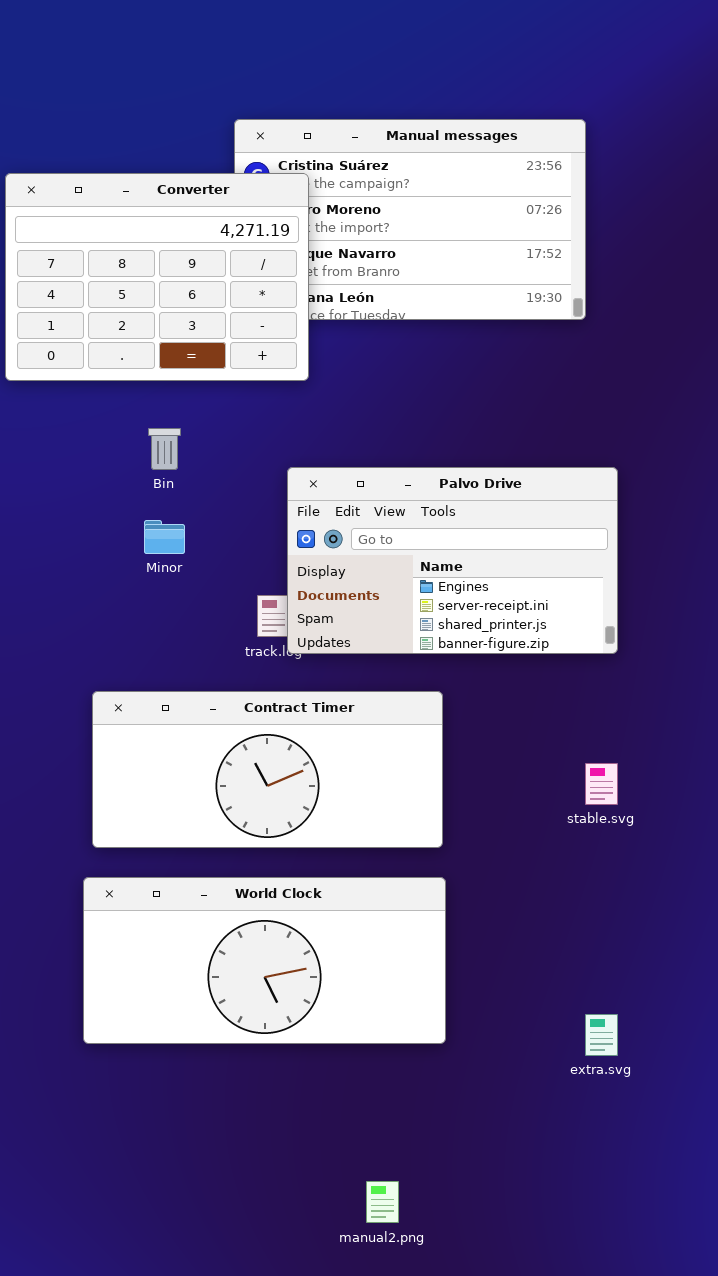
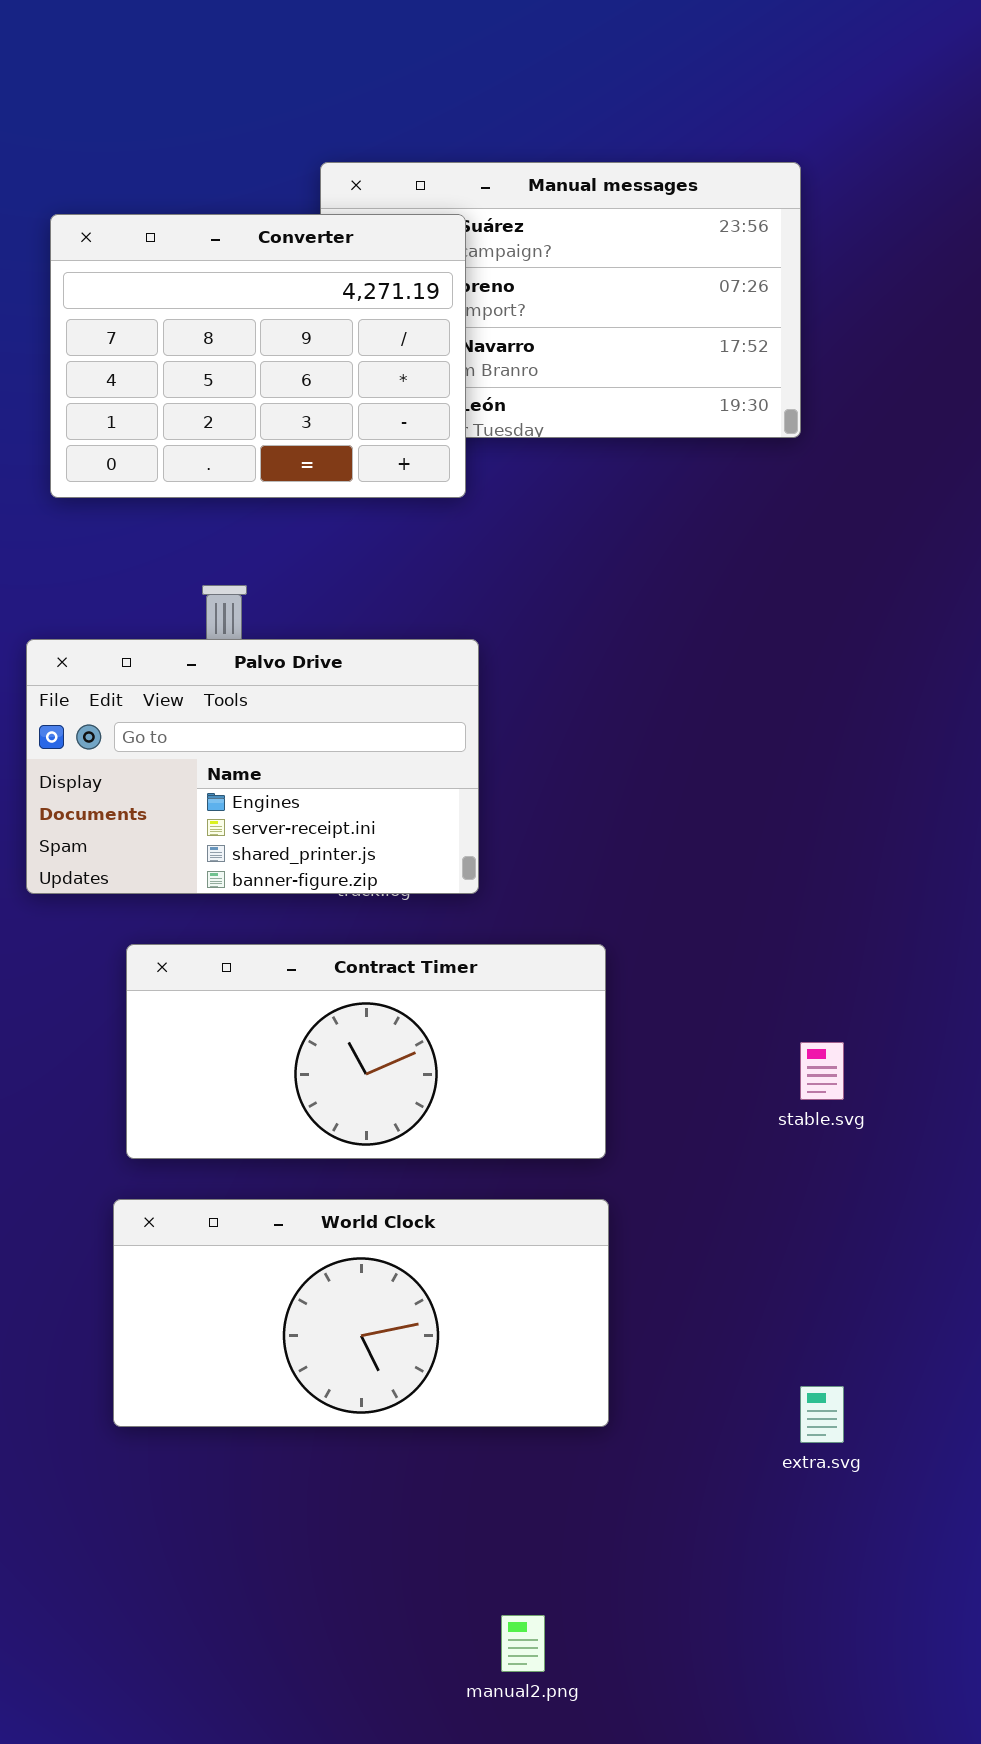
Converter: [5,173,309,381] -> [50,214,466,498], moved
Palvo Drive: [287,467,618,654] -> [26,639,479,894], moved

